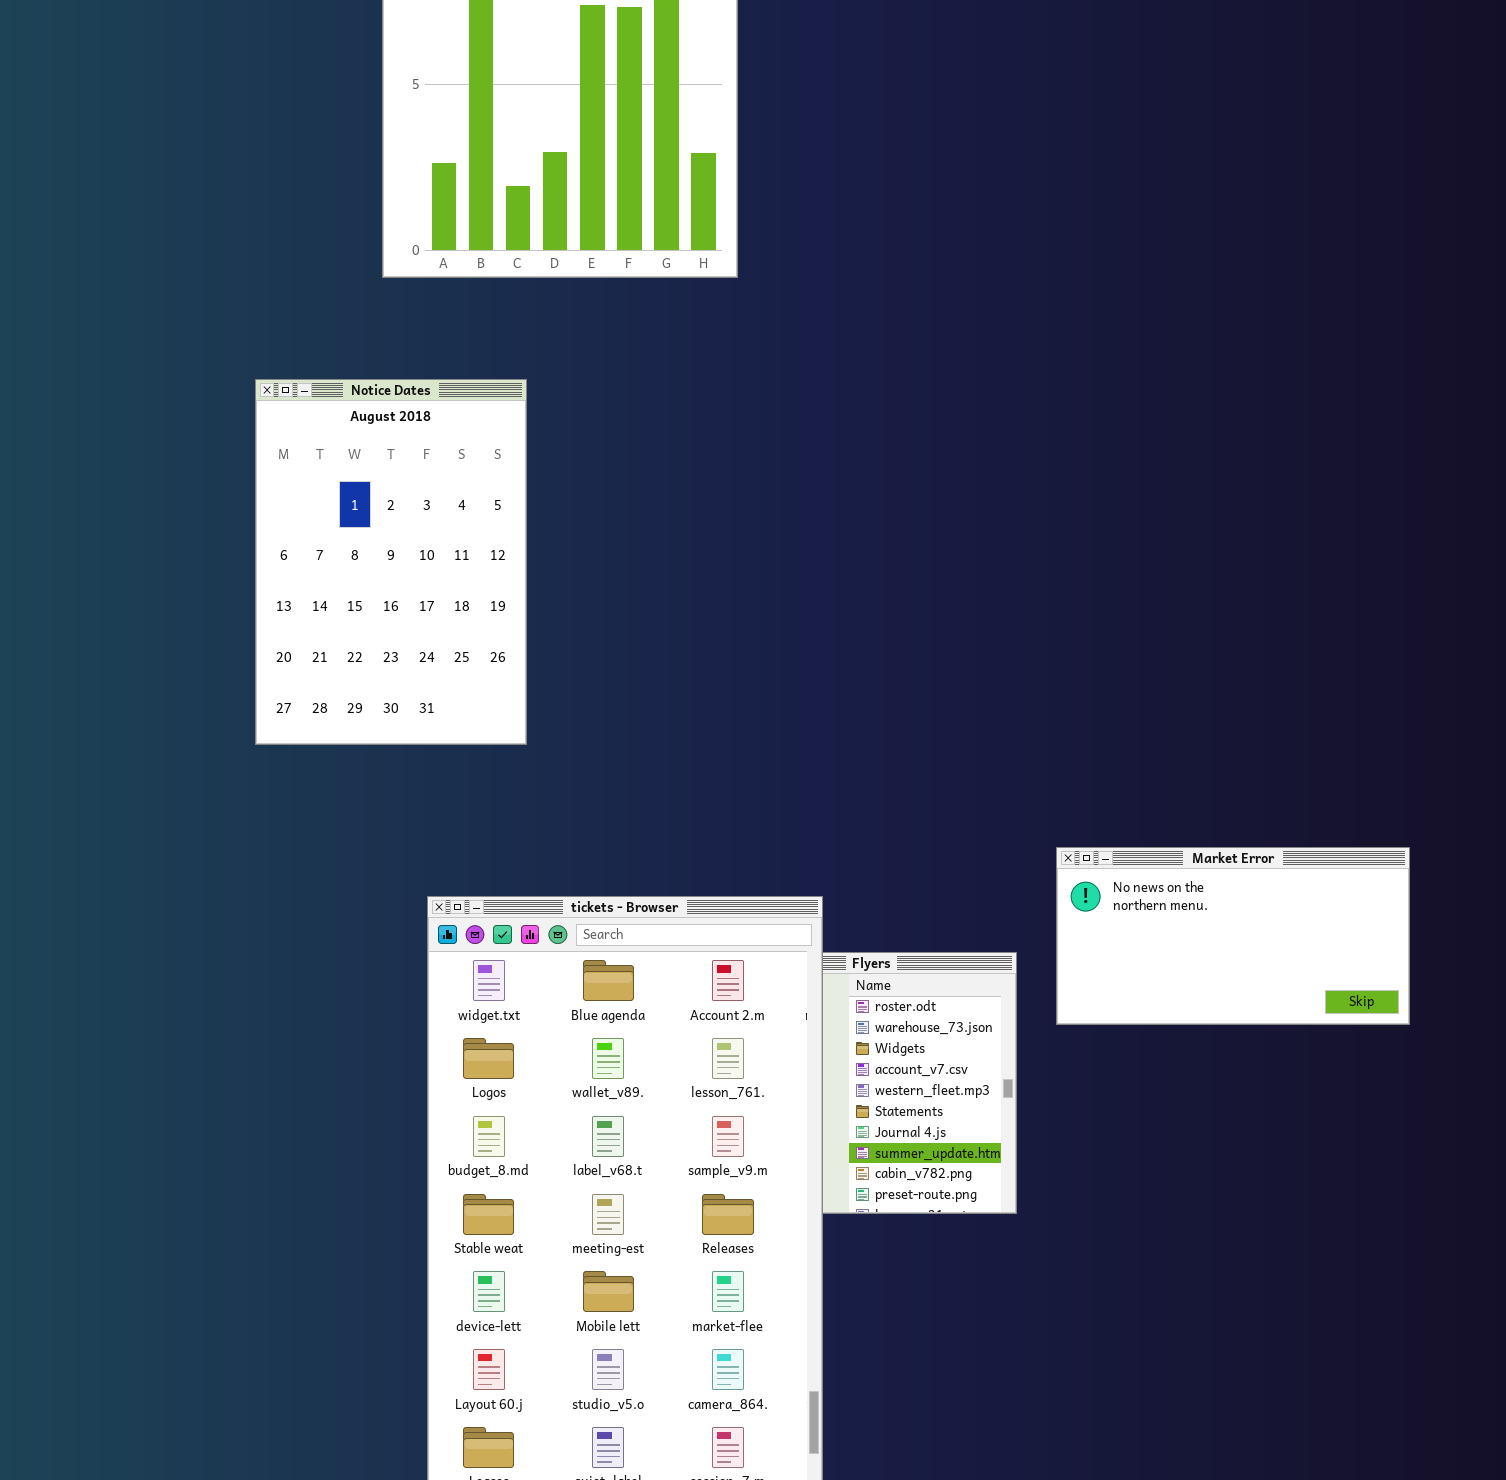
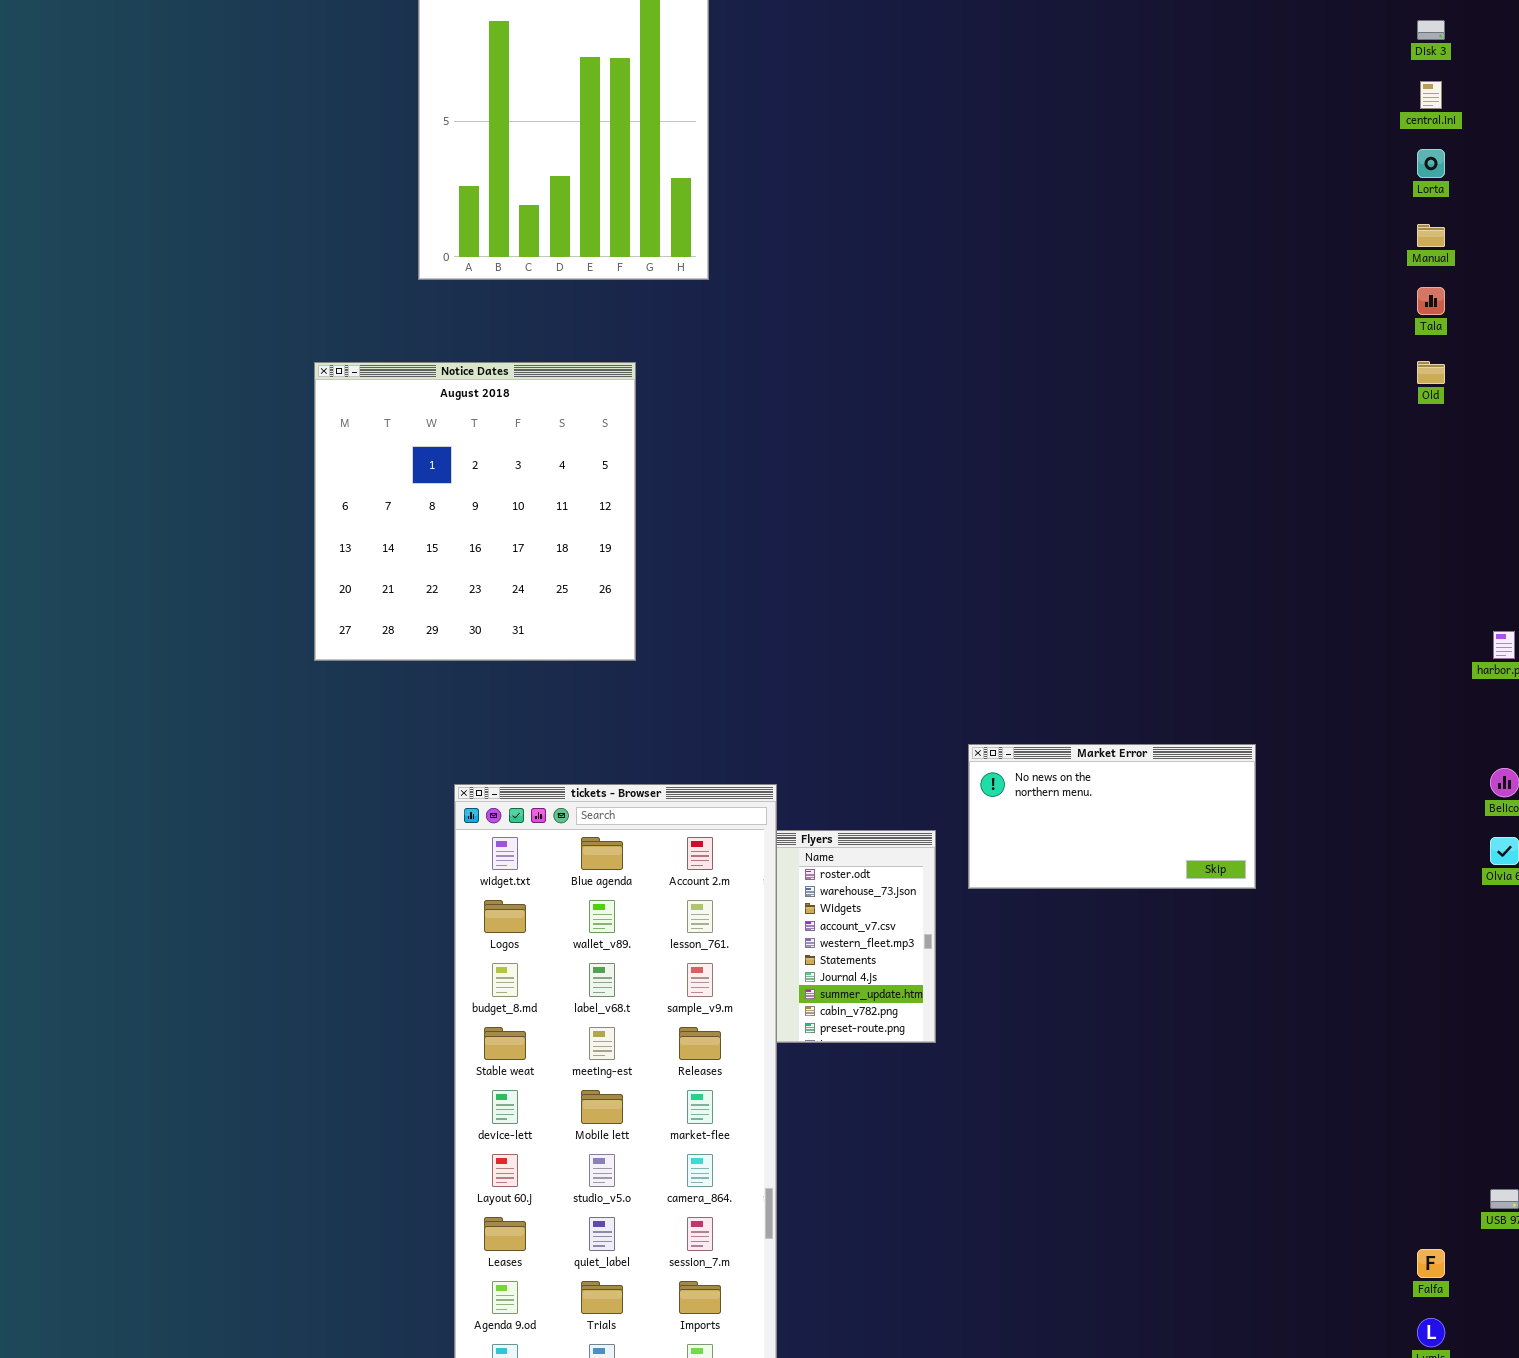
Notice Dates: [255,379,527,745] -> [314,362,636,661], resized

